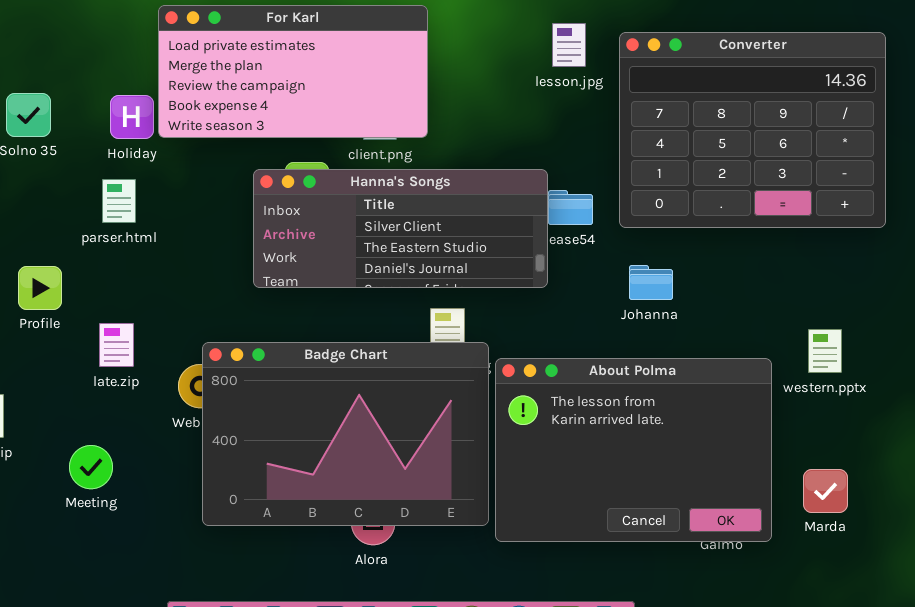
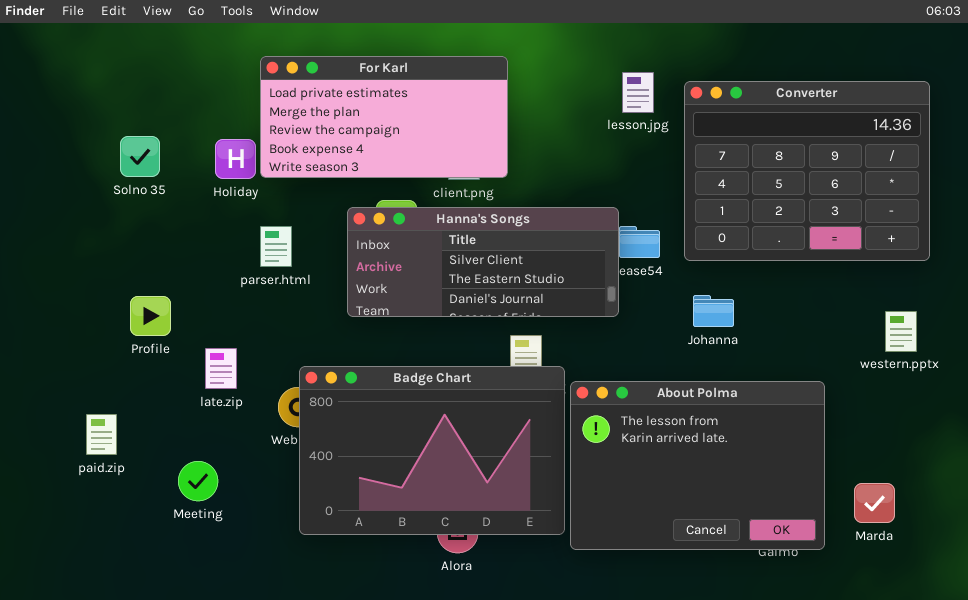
parser.html: [102,179,136,223] -> [260,226,292,267], moved
western.pptx: [808,329,842,373] -> [885,311,917,352], moved

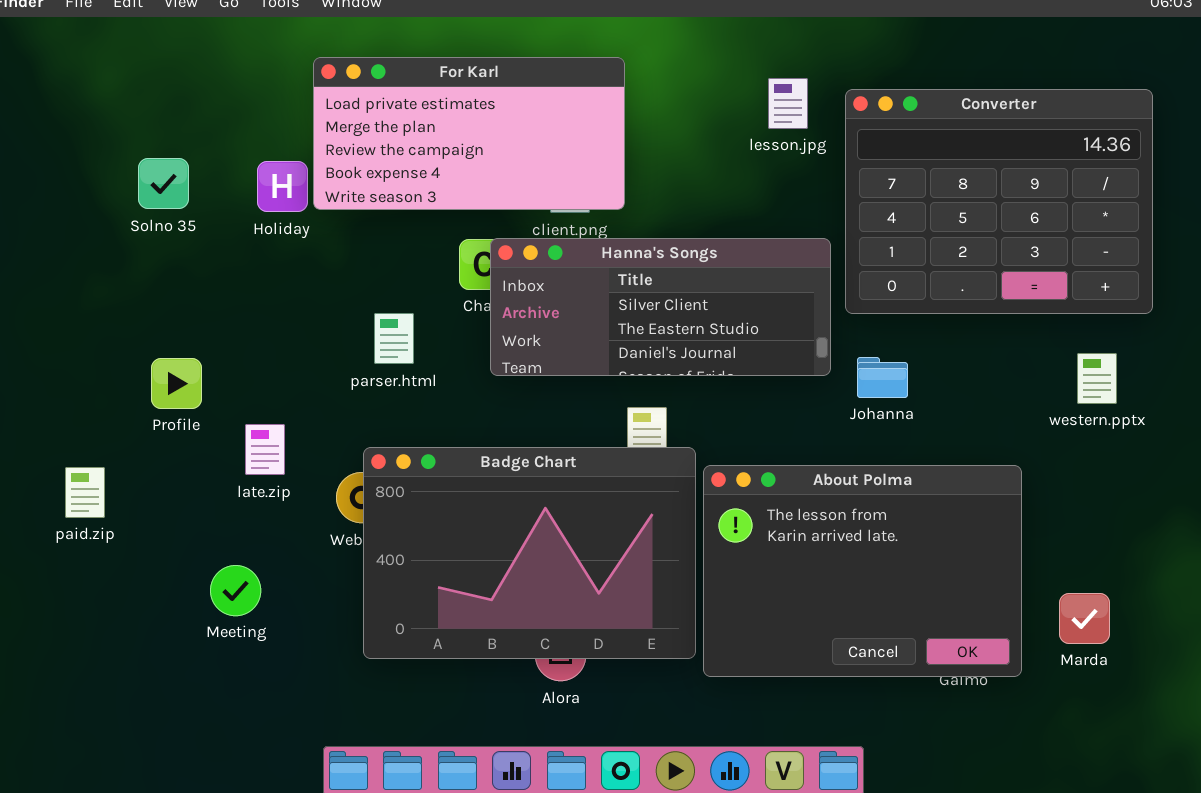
Hanna's Songs: [347,207,619,317] -> [490,238,831,376], moved
parser.html: [260,226,292,267] -> [374,313,414,364], moved
western.pptx: [885,311,917,352] -> [1077,353,1117,404], moved
paid.zip: [86,414,117,455] -> [65,467,105,518], moved

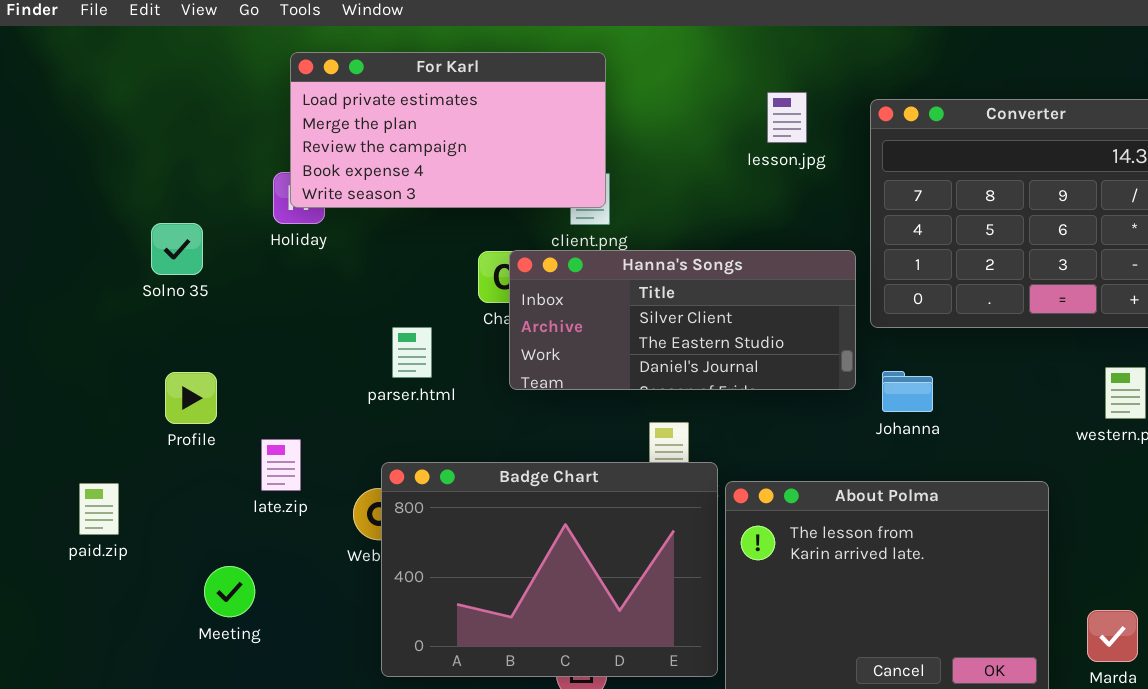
For Karl: [313,57,625,210] -> [290,52,606,208], moved
lesson.jpg: [768,78,808,129] -> [767,92,807,143], moved
Solno 35: [138,158,189,209] -> [151,223,203,275], moved
Meeting: [210,565,261,616] -> [204,566,255,617], moved

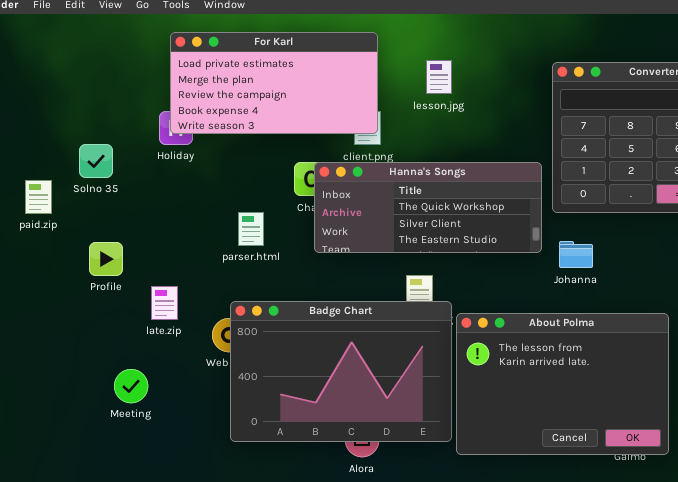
lesson.jpg: [767,92,807,143] -> [426,60,452,94], moved
Hanna's Songs: [509,250,856,390] -> [314,162,542,253], scrolled up 1 row
paid.zip: [79,483,119,535] -> [25,180,52,214], moved

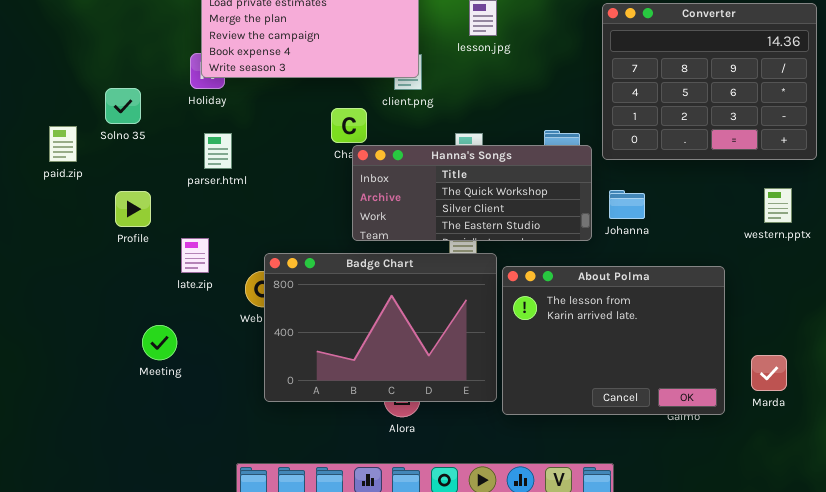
Hanna's Songs: [314,162,542,253] -> [352,145,592,241], moved
parser.html: [238,212,264,246] -> [204,133,232,169], moved

